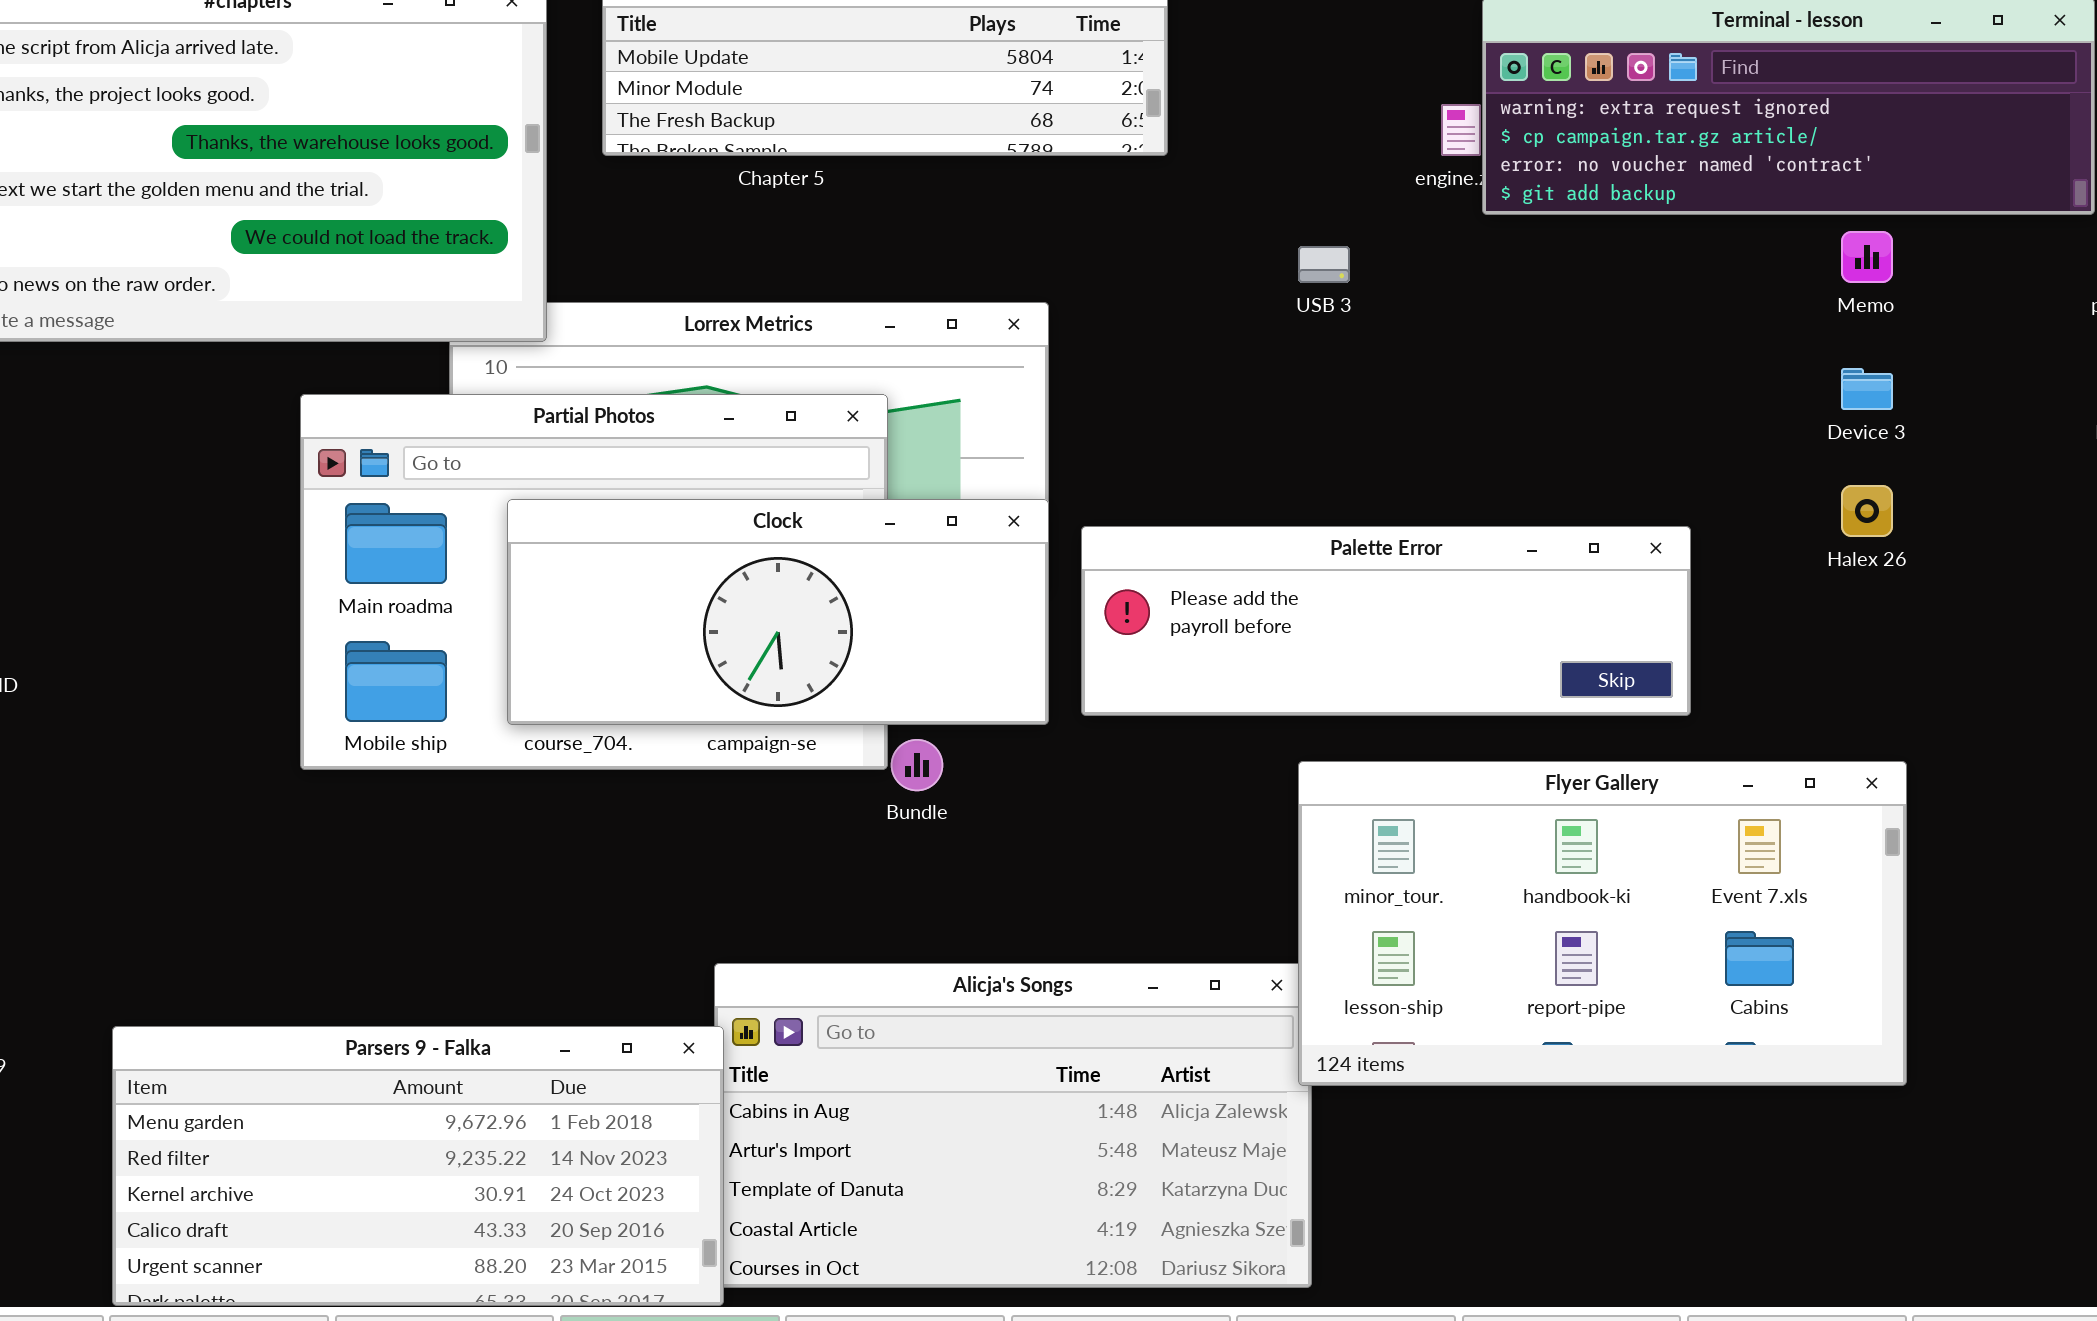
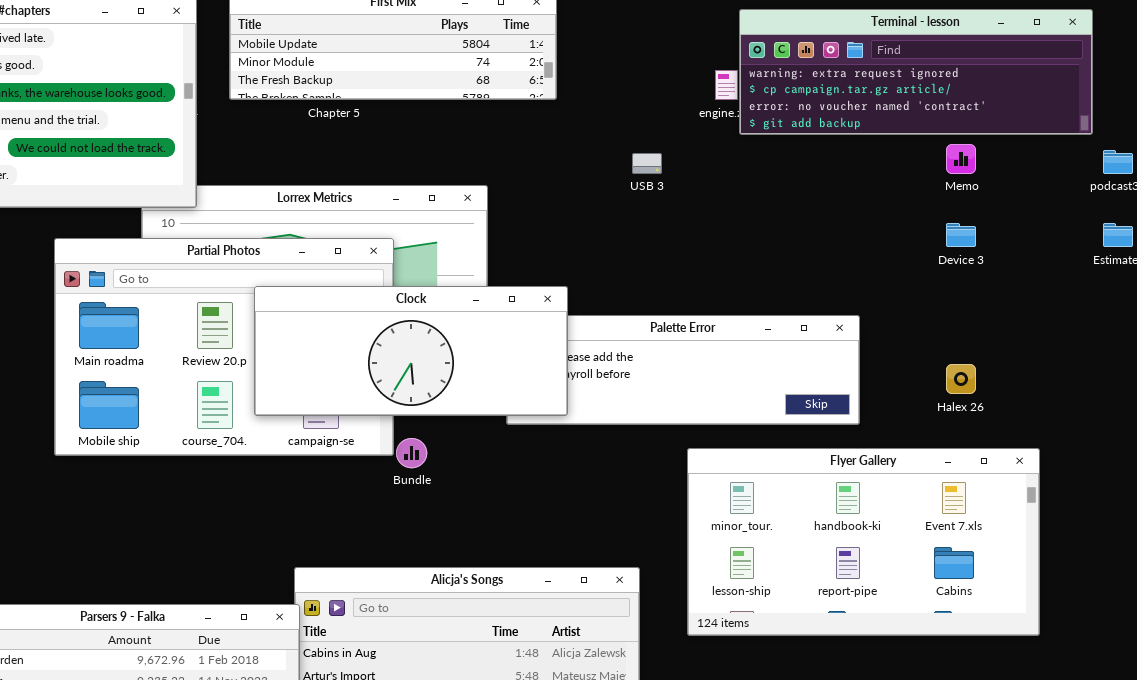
Halex 26: [1841,485,1893,537] -> [946,364,976,394], moved
Clock: [507,499,1049,725] -> [254,286,568,416], moved
Flyer Gallery: [1298,761,1907,1086] -> [687,448,1040,636], moved

